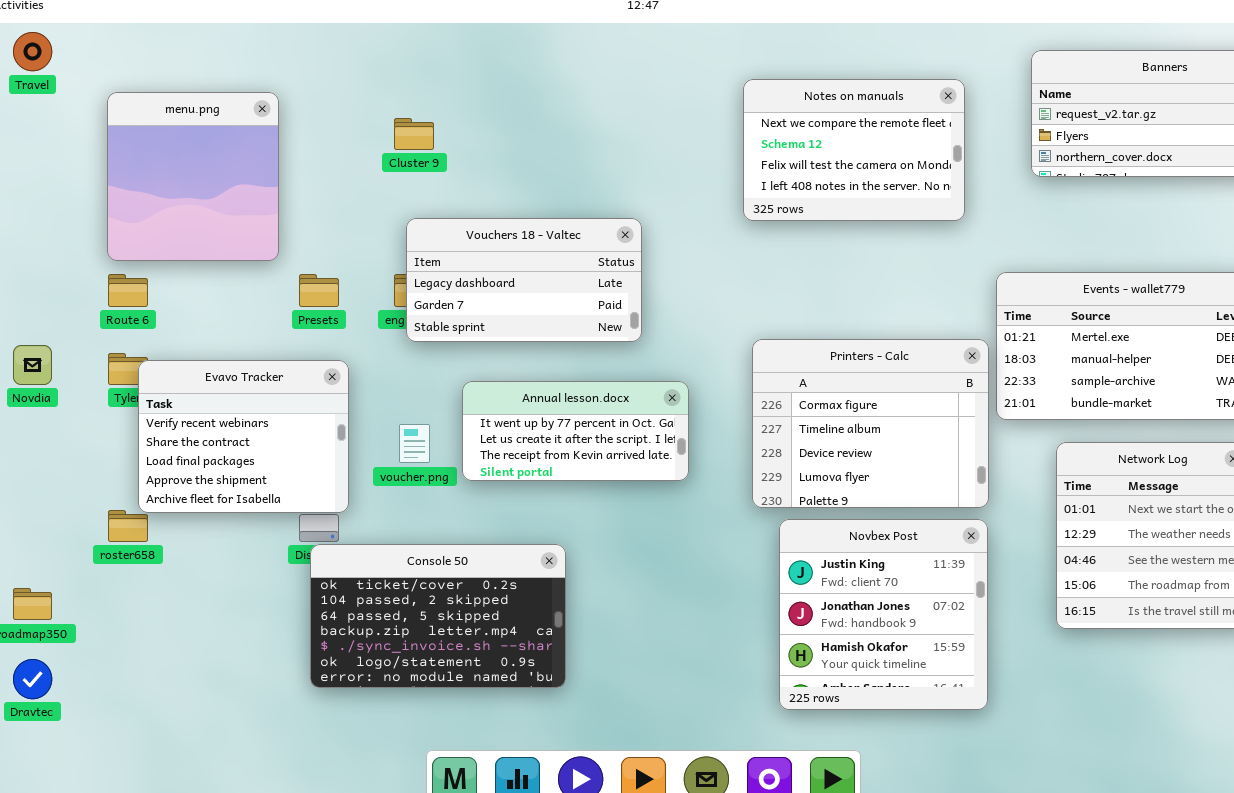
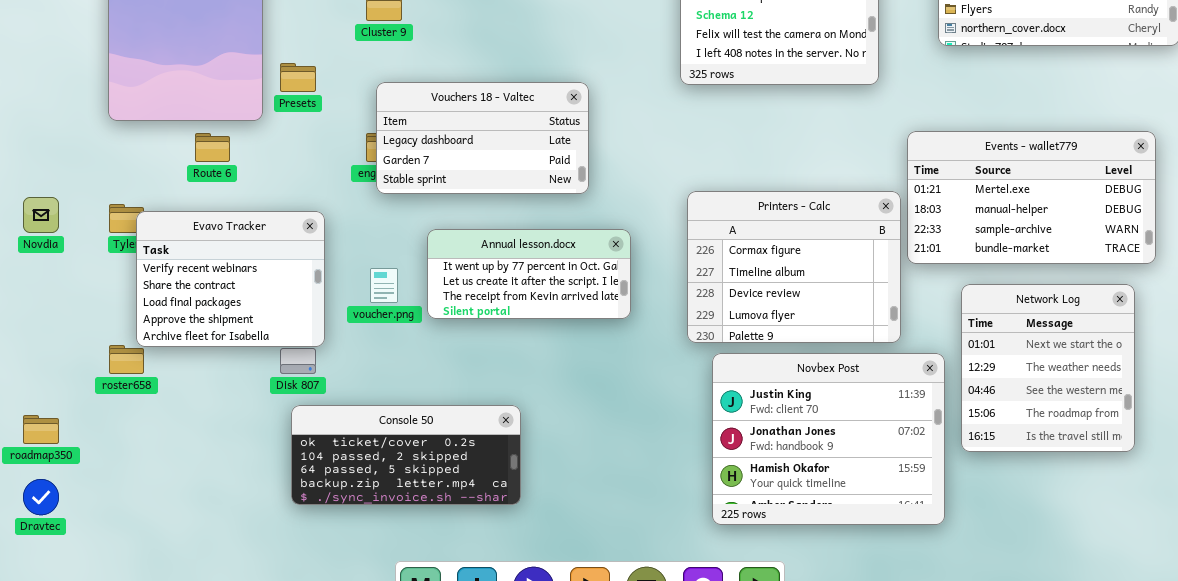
Route 6: [108,274,148,307] -> [195,133,230,162], moved
Presets: [299,274,339,307] -> [280,63,316,92], moved
Novbex Post: [779,519,988,710] -> [712,353,945,525], resized
Console 50: [310,544,566,688] -> [291,405,521,505], resized

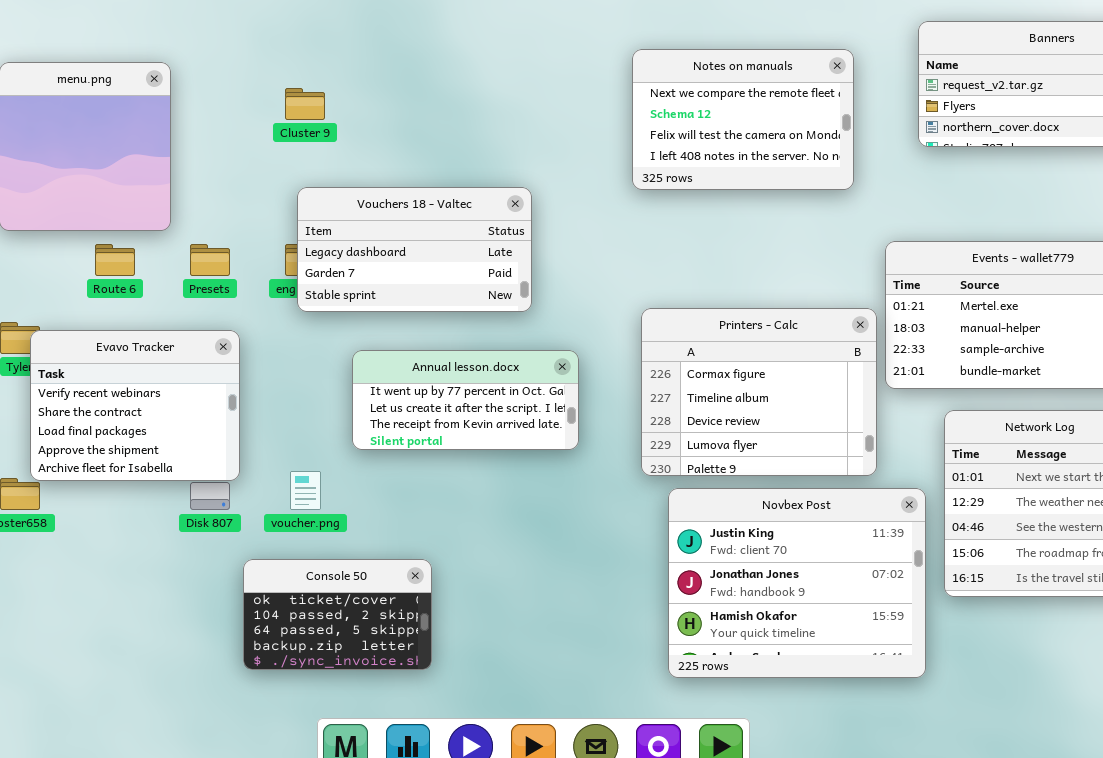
Presets: [280,63,316,92] -> [190,244,230,276], moved
voucher.png: [370,268,398,303] -> [290,471,321,510], moved
Console 50: [291,405,521,505] -> [243,559,432,670], moved, resized

